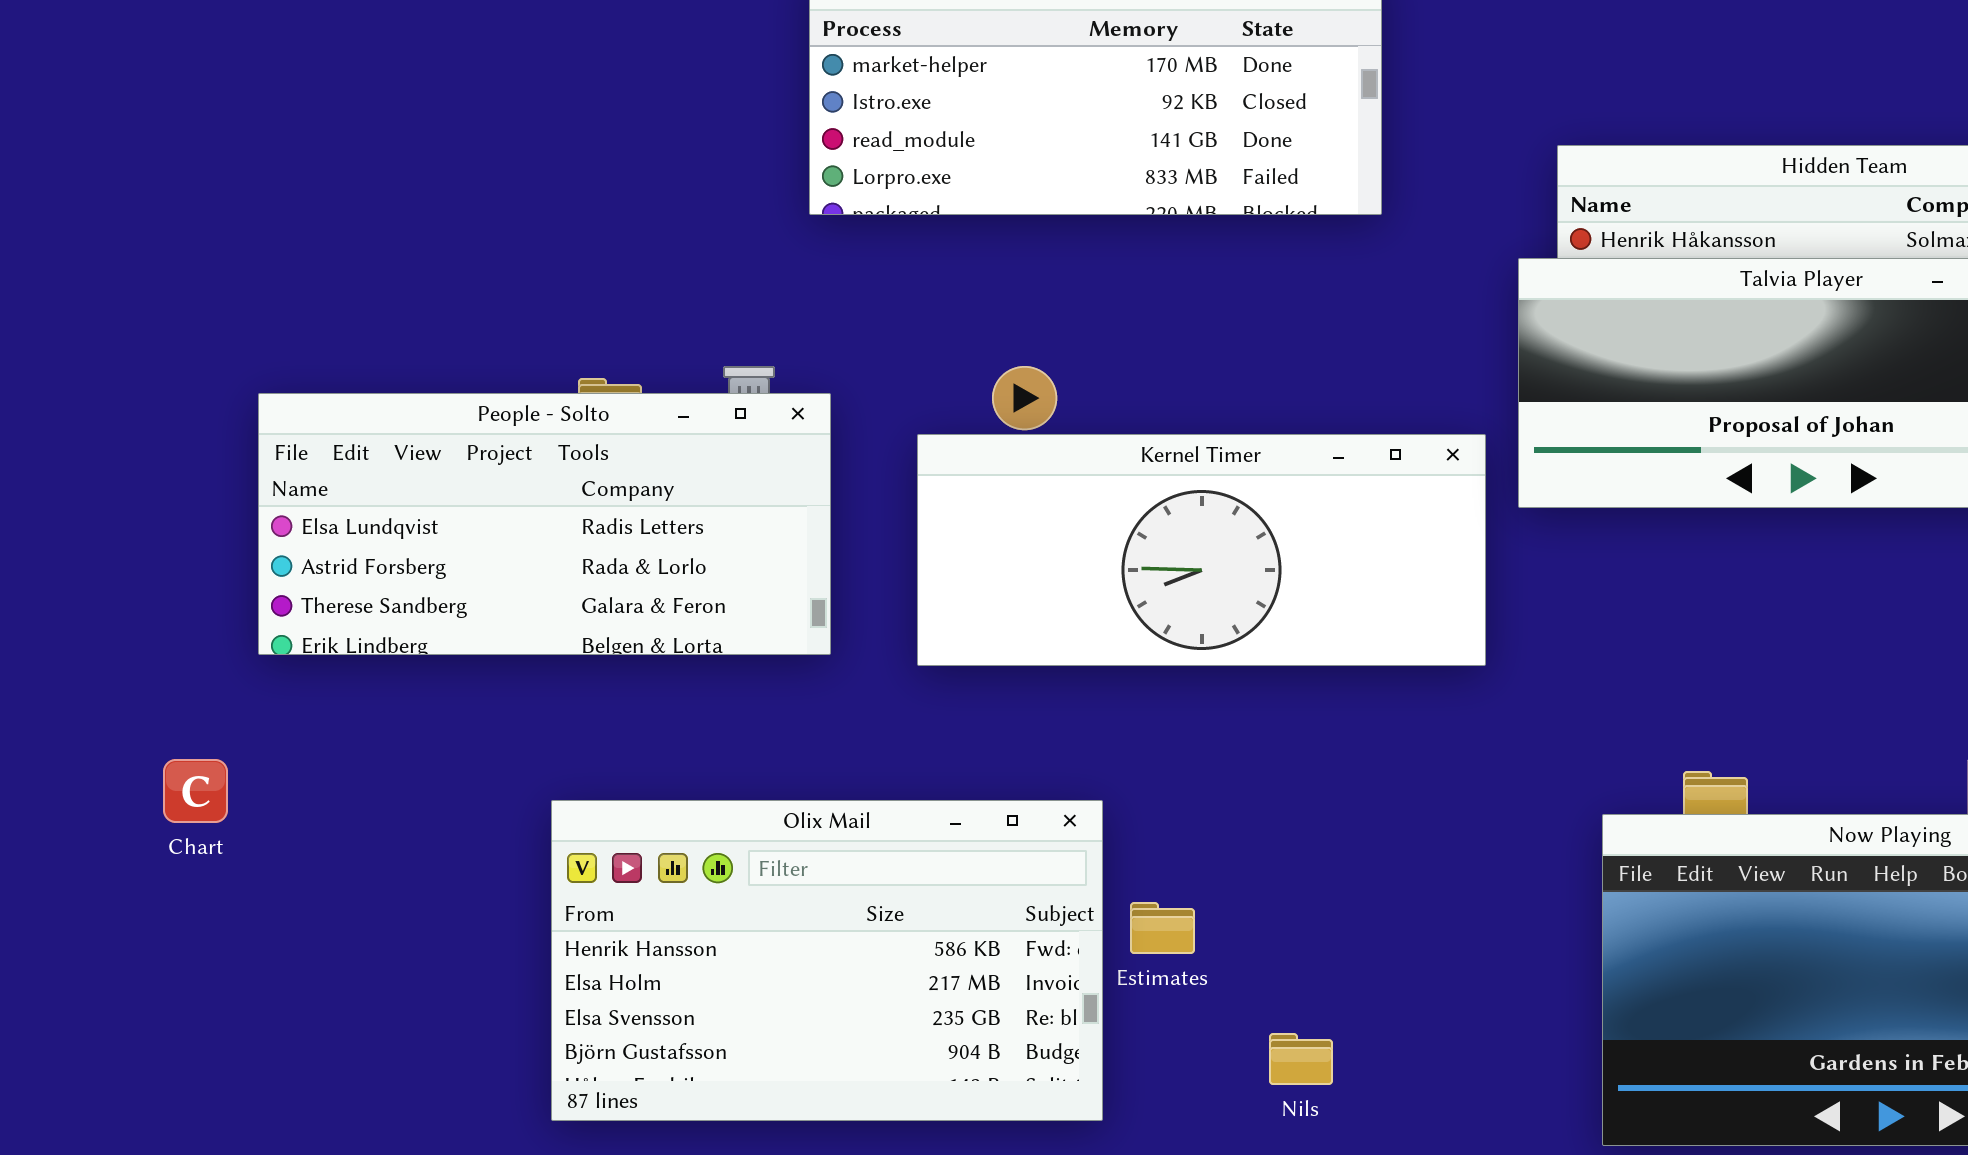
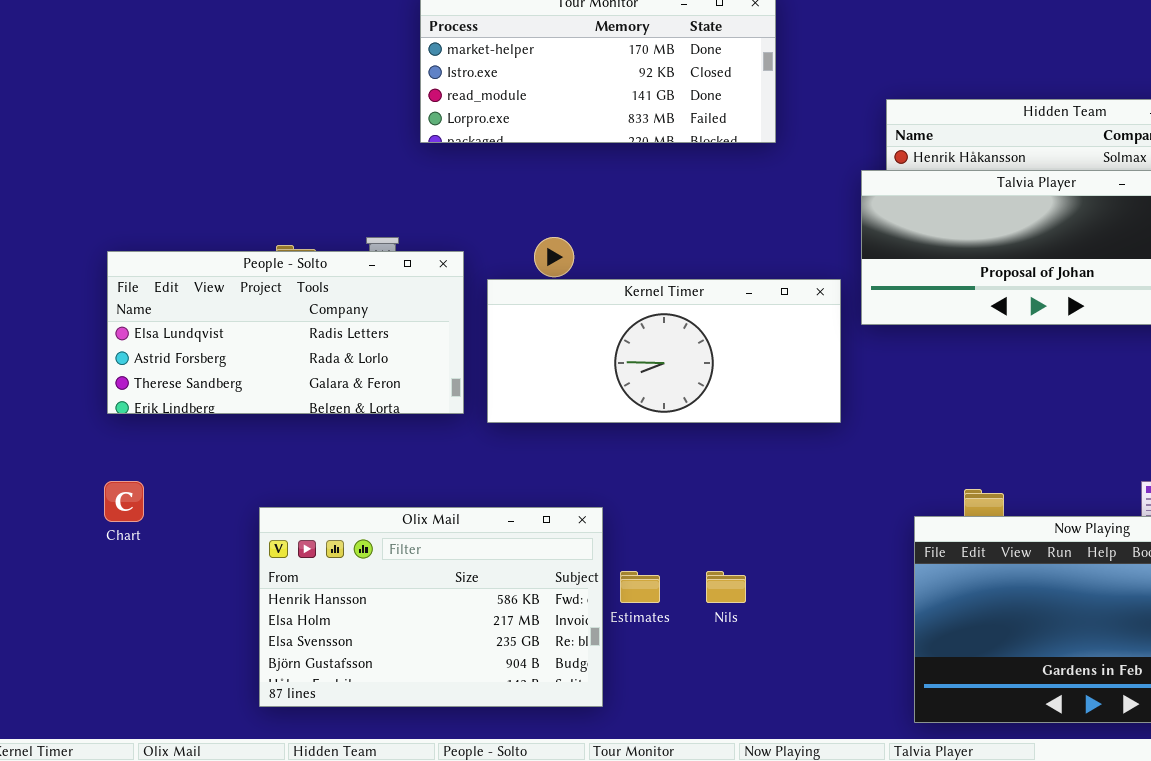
People - Solto: [258,393,831,655] -> [107,251,464,414], moved
Chart: [163,759,228,823] -> [104,481,144,522], moved
Nils: [1269,1033,1333,1085] -> [706,571,746,603], moved

